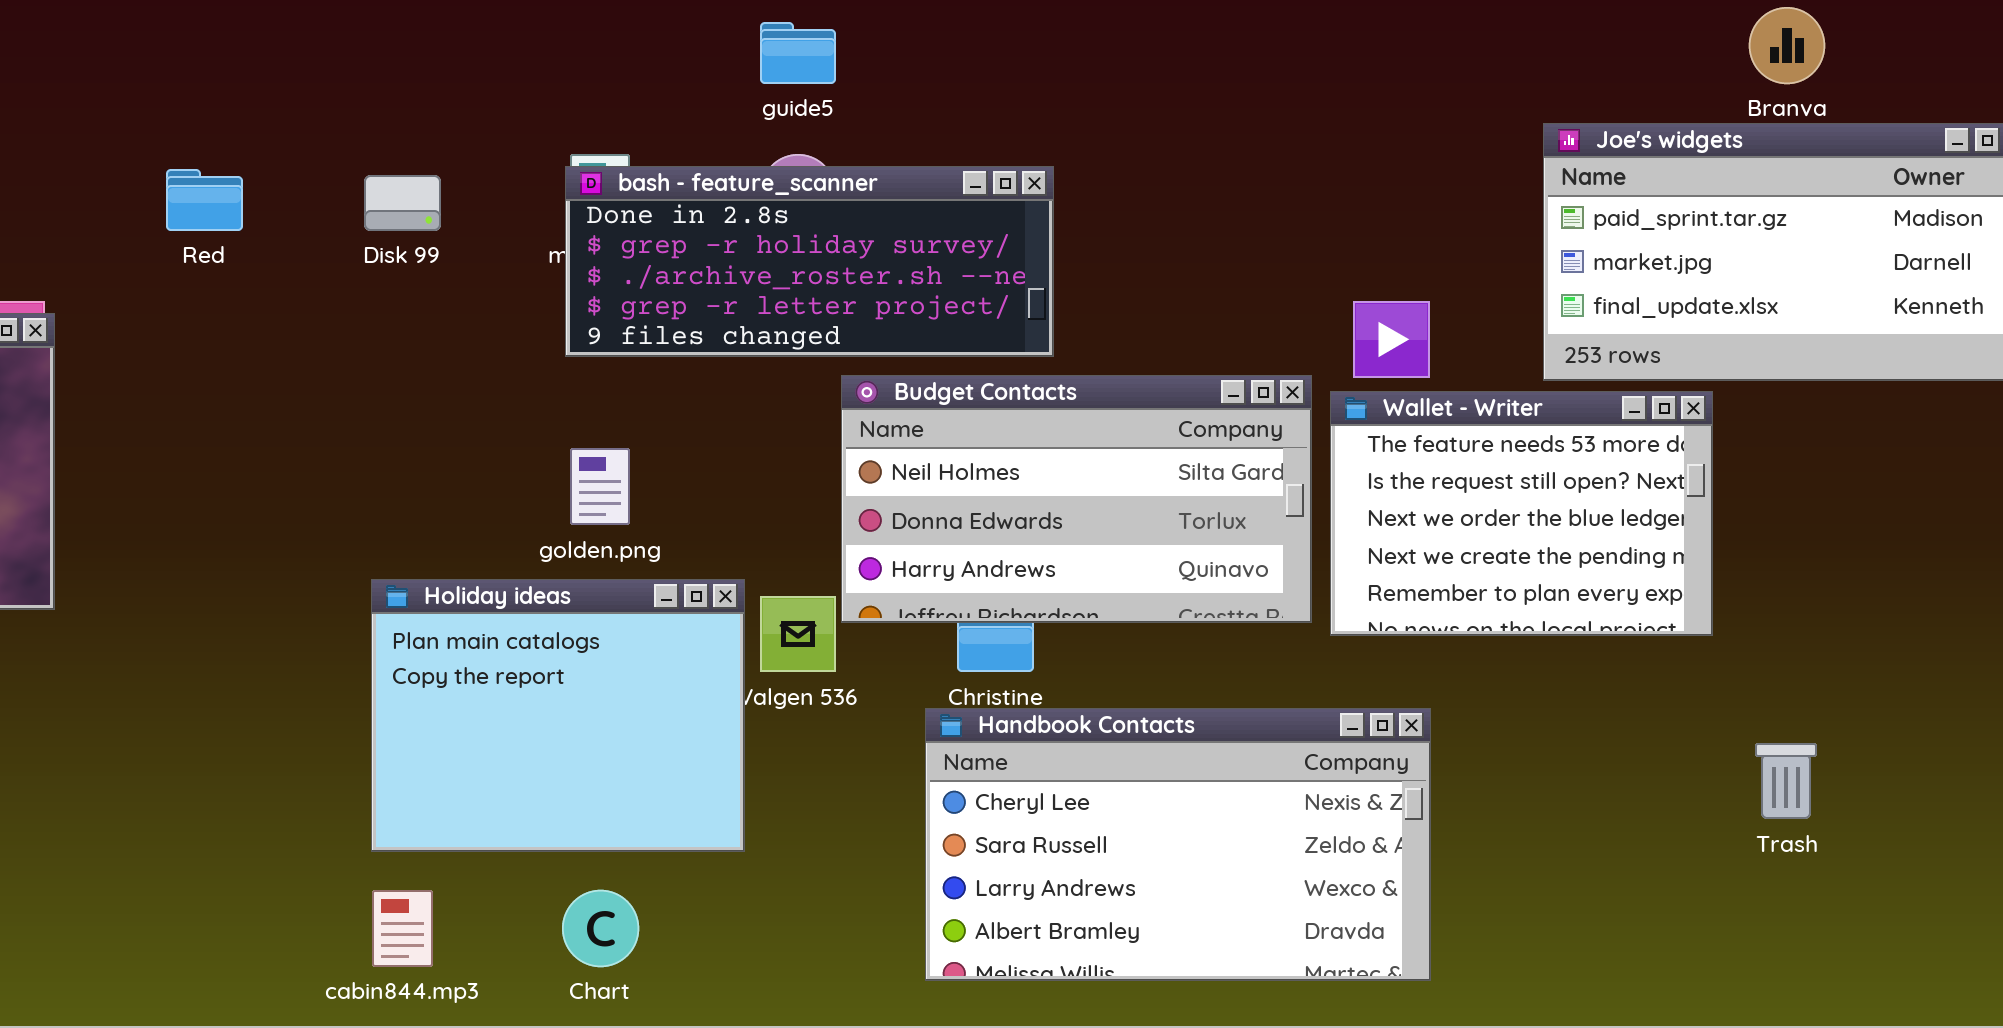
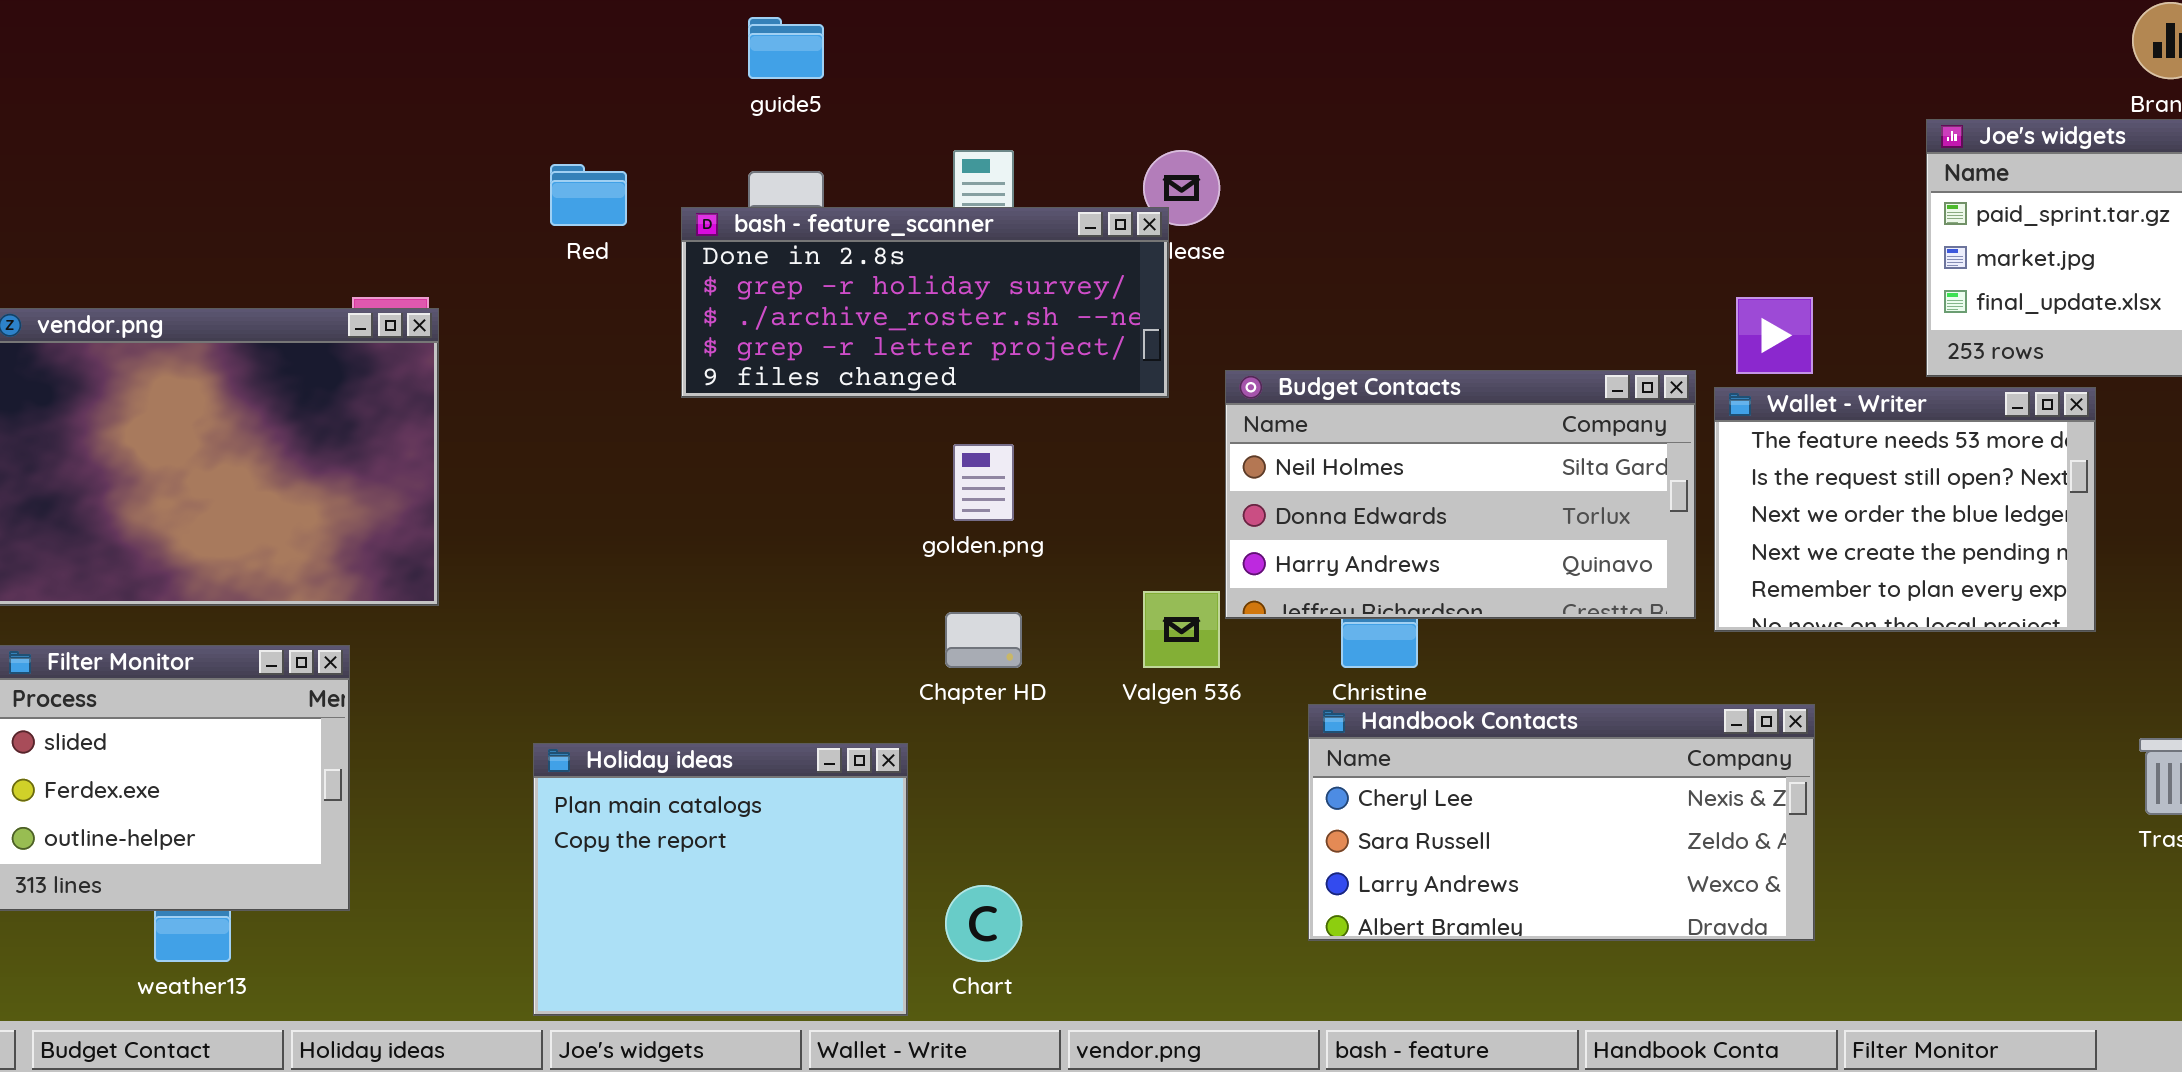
guide5: [760,22,836,84] -> [748,17,824,79], moved
bash - feature_scanner: [565,166,1054,357] -> [681,207,1169,398], moved
Holiday ideas: [371,579,745,852] -> [533,743,908,1016], moved
Handbook Contacts: [925,708,1431,981] -> [1308,704,1815,941], resized

